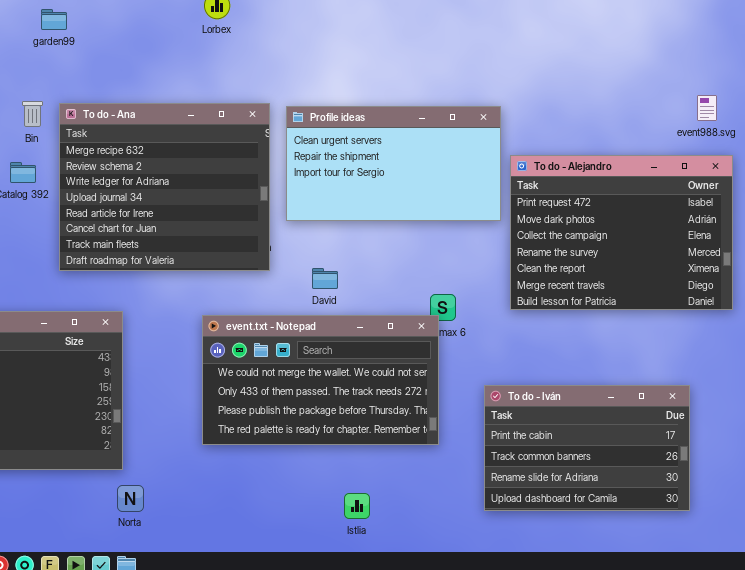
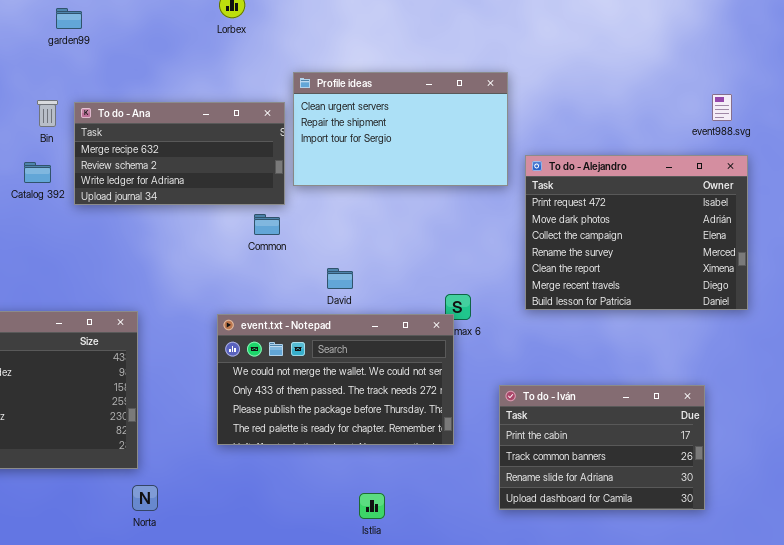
To do - Ana: [59,103,270,271] -> [74,102,285,205], resized
Profile ideas: [286,106,501,221] -> [293,72,508,186], moved

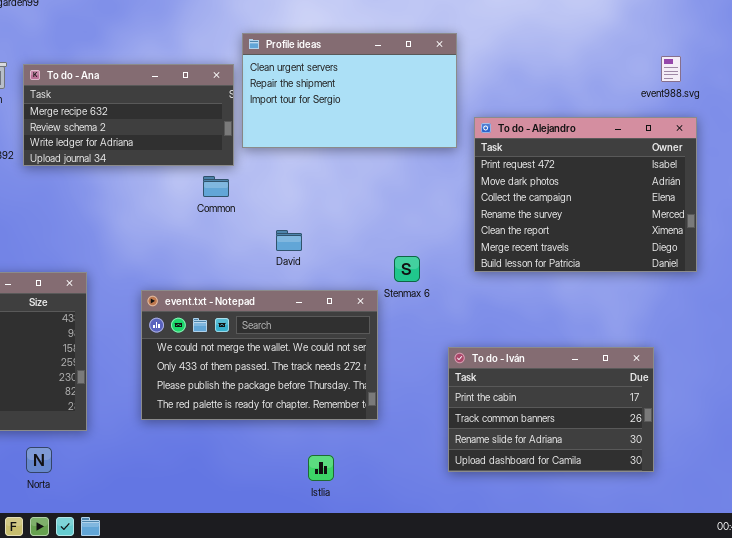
event.txt - Notepad: [217,314,454,445] -> [141,290,378,420], moved
Norta: [132,485,158,511] -> [26,447,52,473], moved

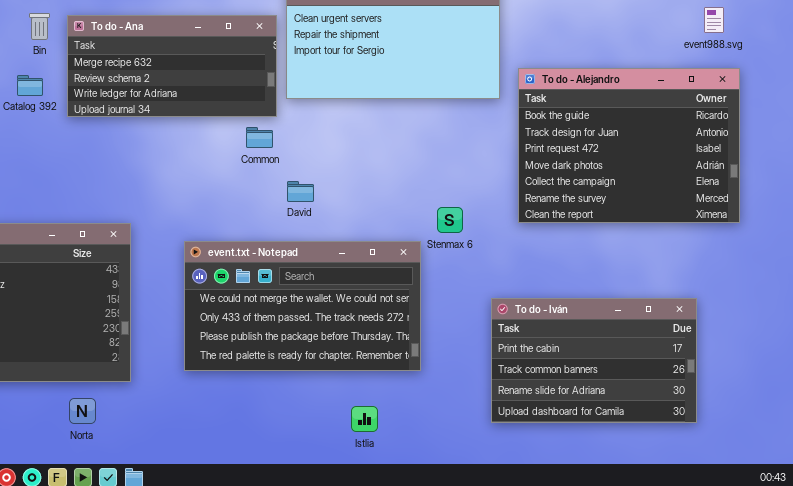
To do - Alejandro: [474,117,697,272] -> [518,68,740,223], scrolled up 2 rows
David: [276,230,302,251] -> [287,181,314,202], moved

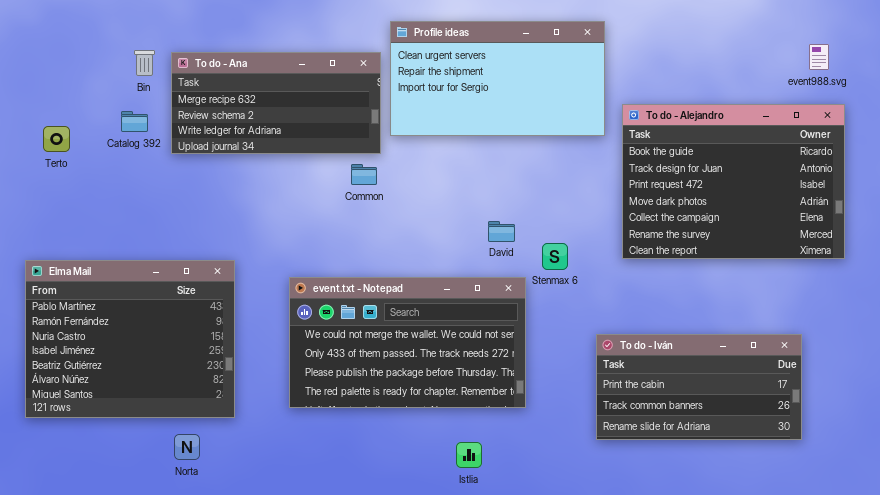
David: [287,181,314,202] -> [488,221,515,242], moved
To do - Iván: [491,298,697,423] -> [596,334,802,440], resized

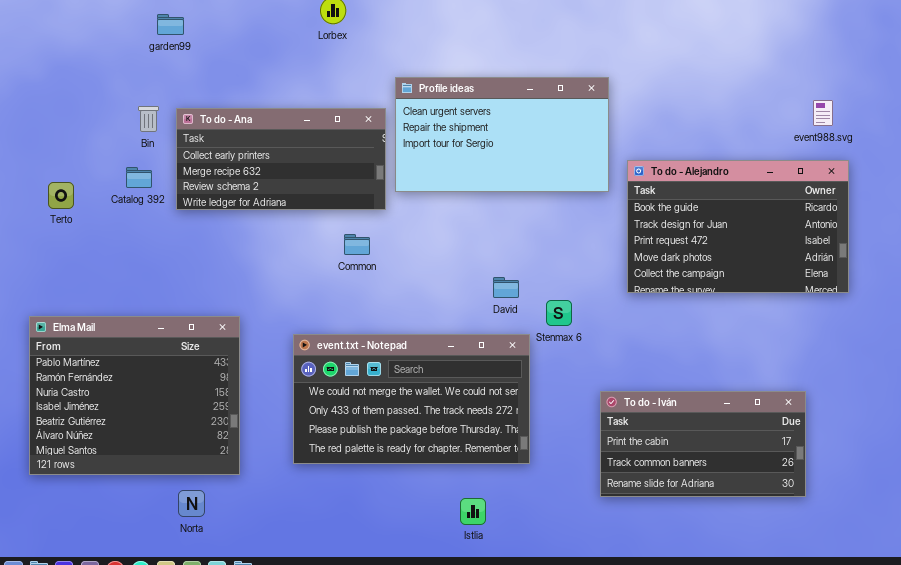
To do - Ana: [171,52,381,154] -> [176,108,386,210], scrolled up 1 row
To do - Alejandro: [622,104,845,259] -> [627,160,849,293], resized
Common: [351,164,377,185] -> [344,234,370,255], moved

